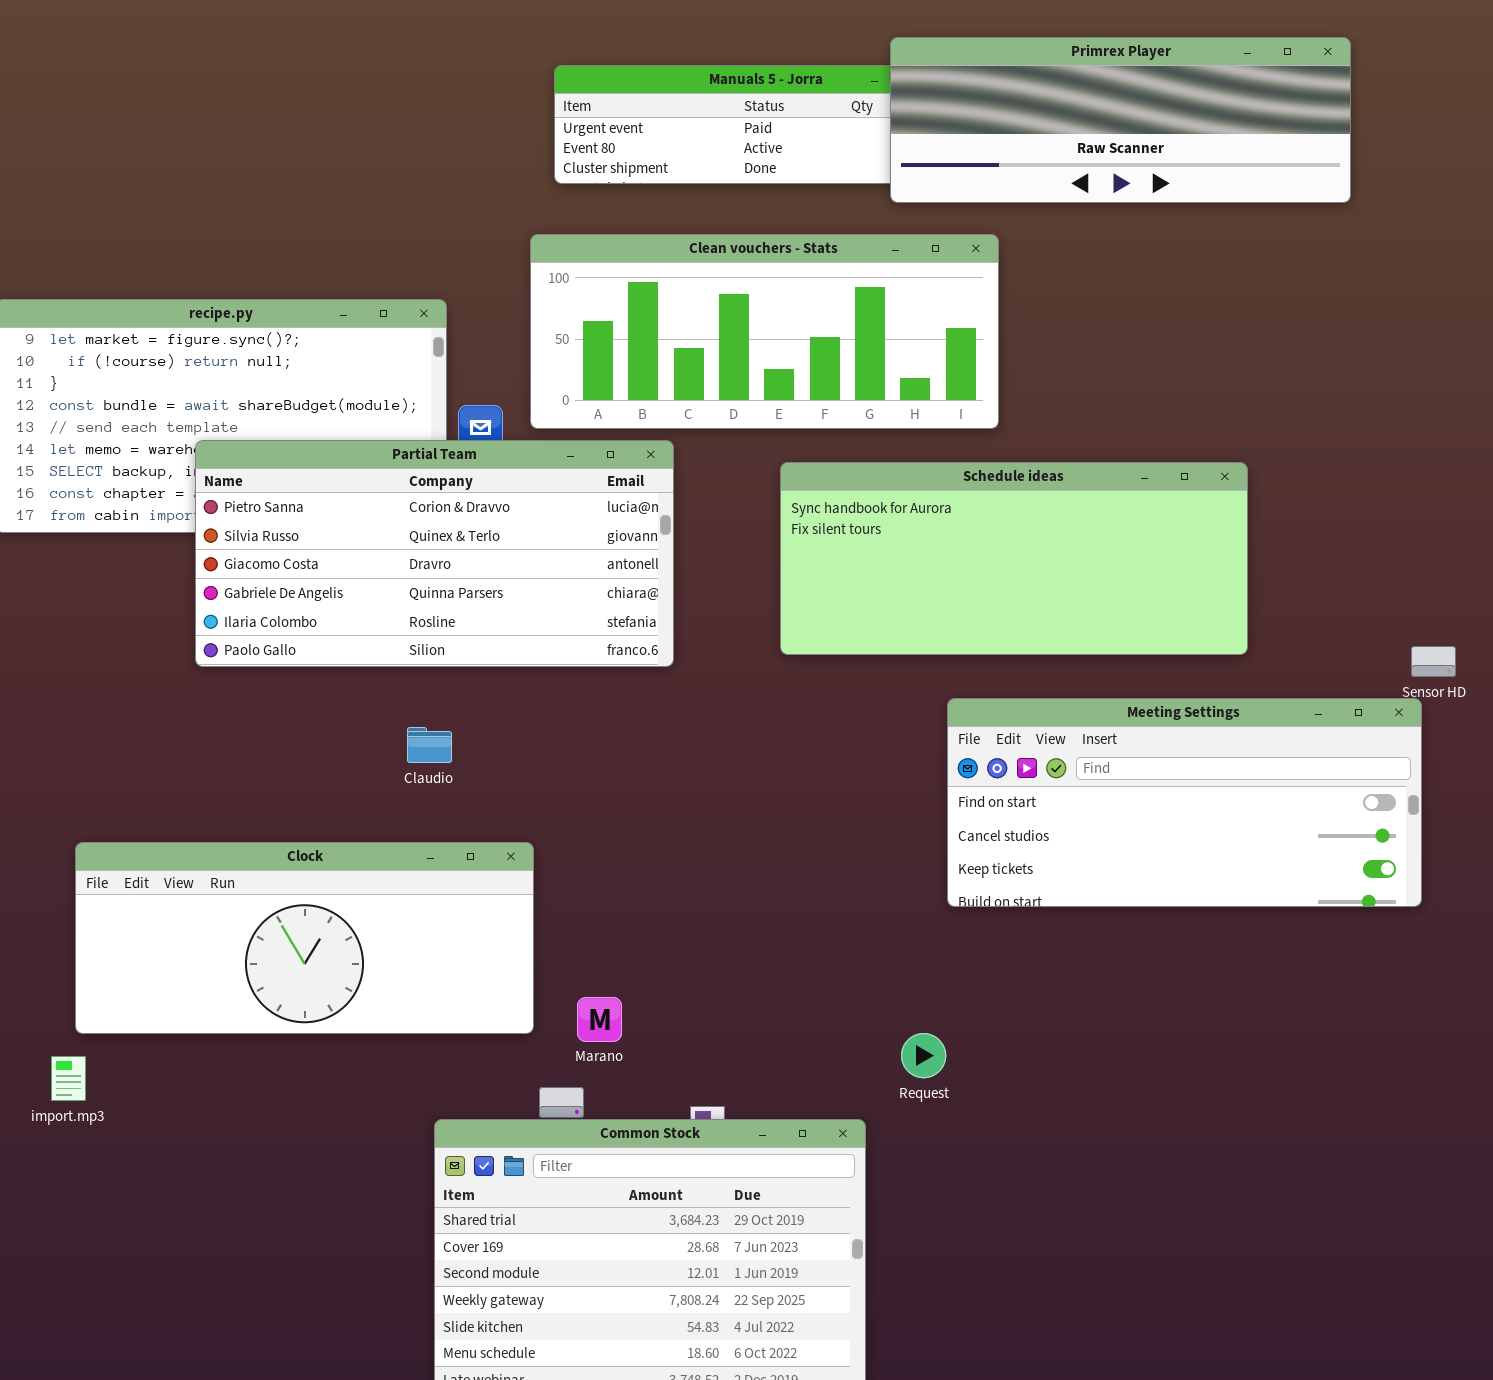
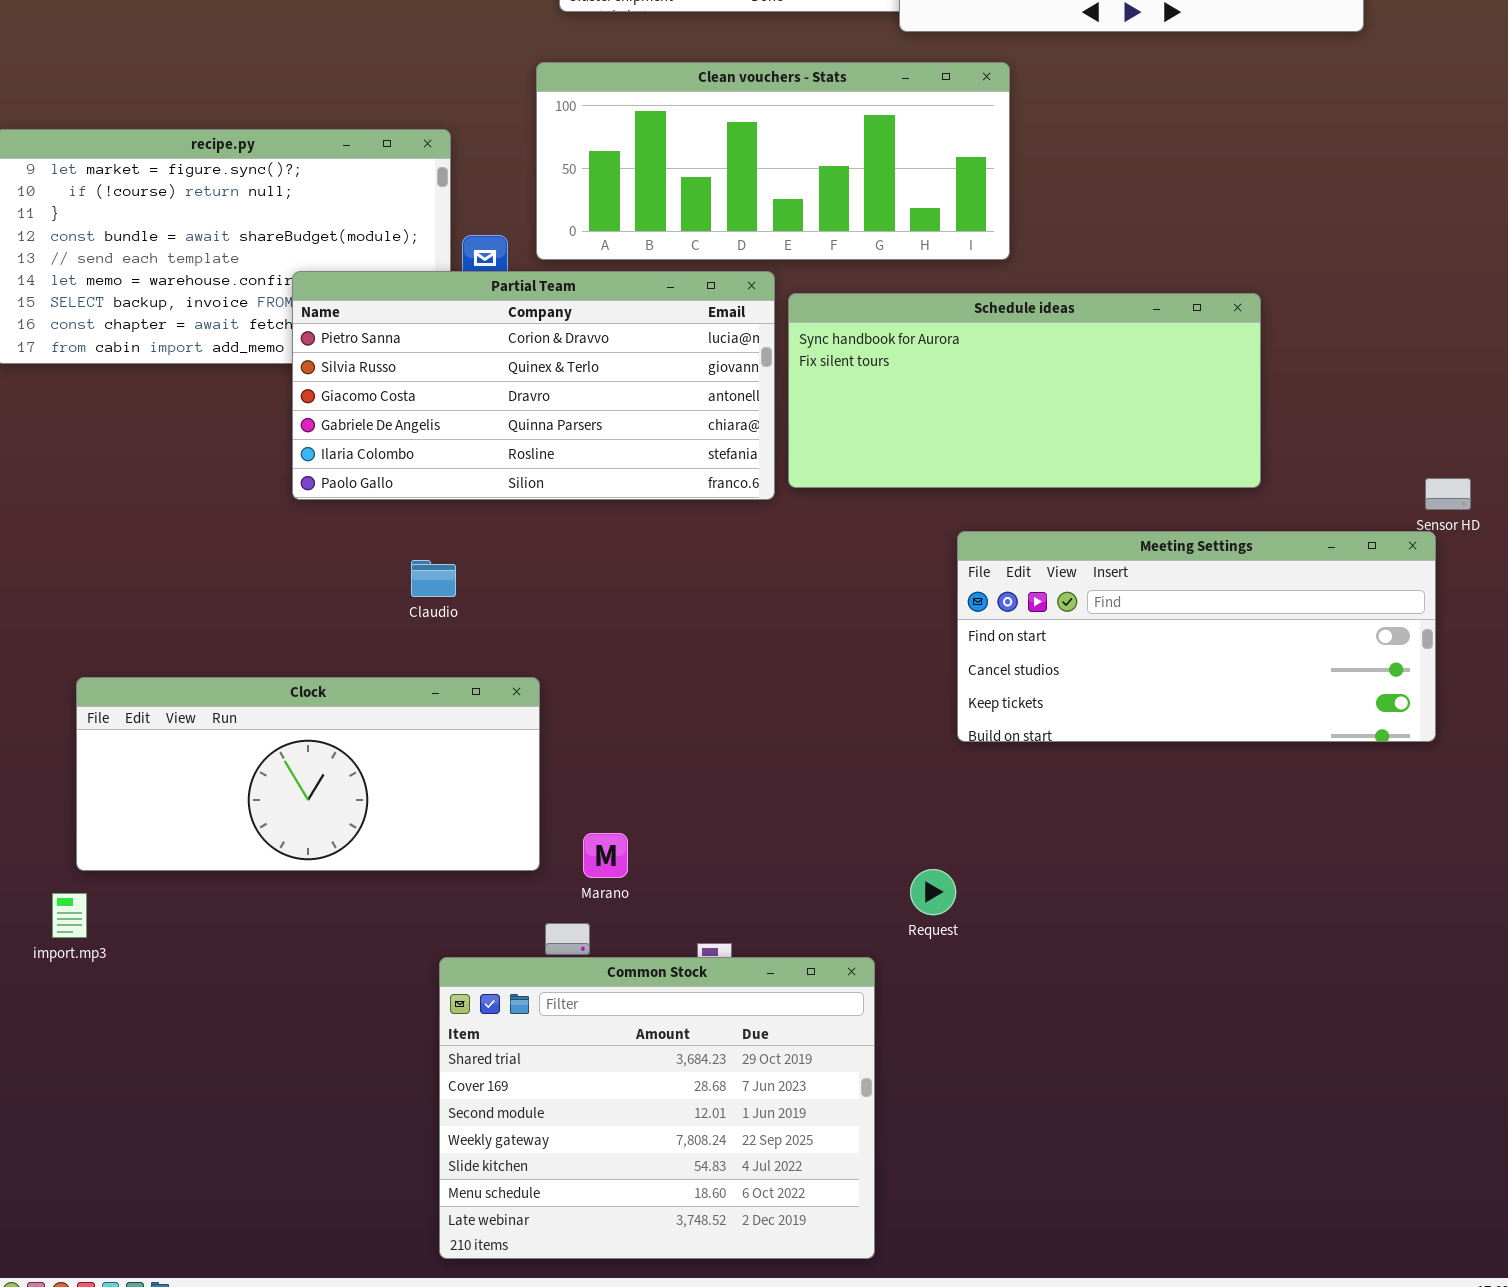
Partial Team: [195,440,674,667] -> [292,271,775,500], moved

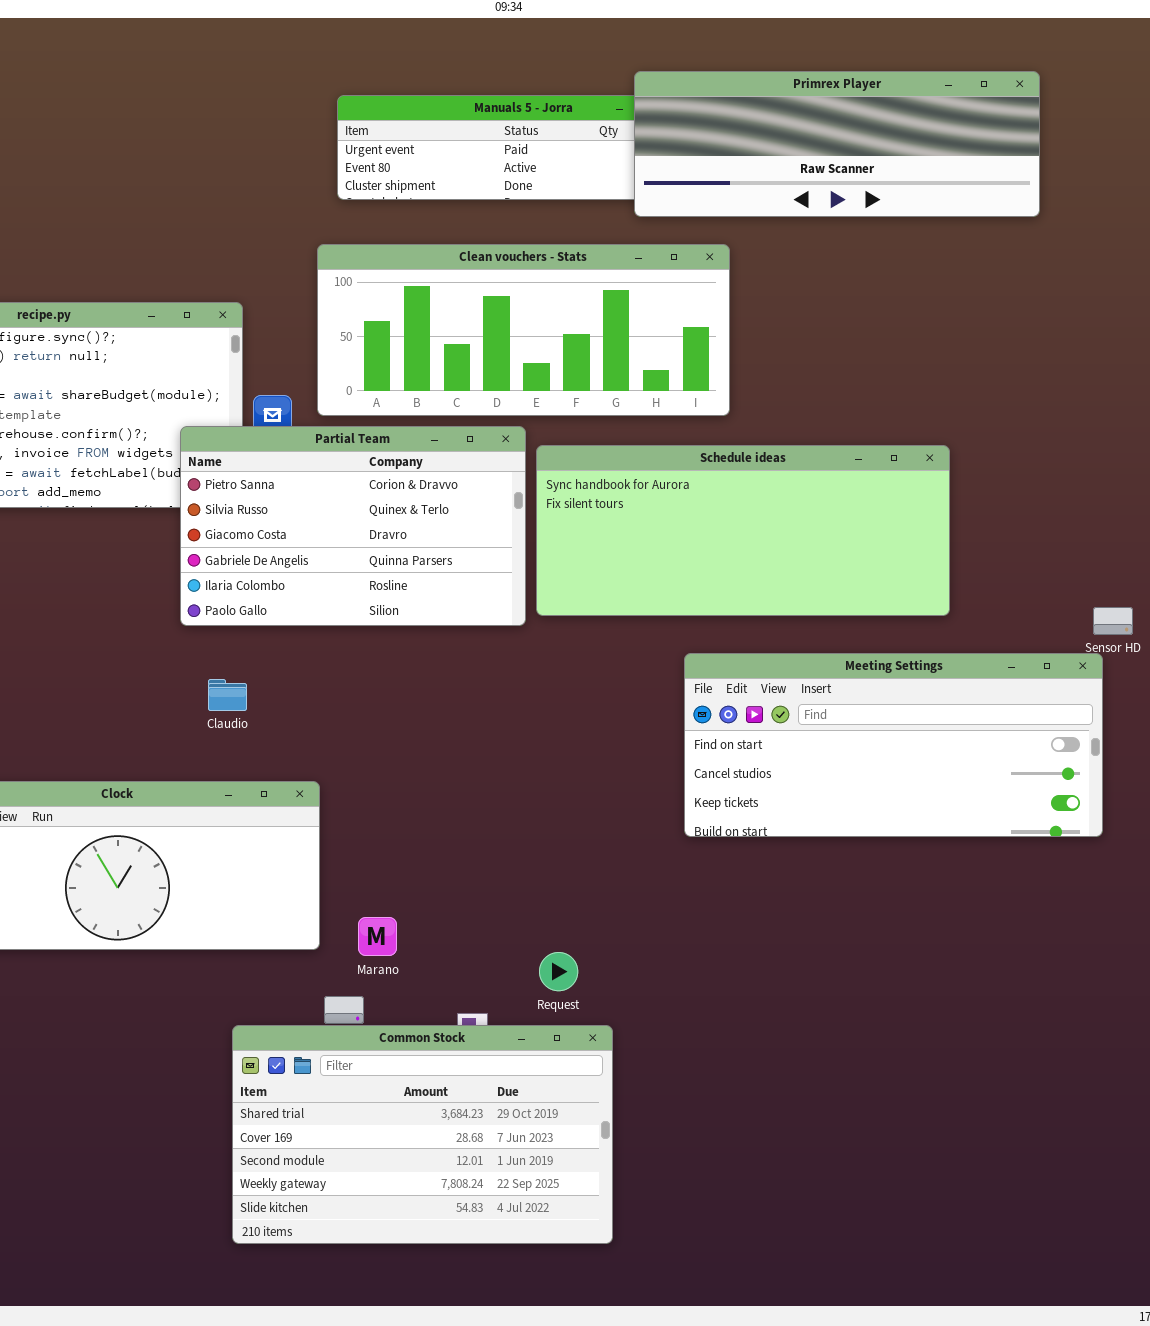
Partial Team: [292,271,775,500] -> [180,426,526,626], resized
Request: [910,869,956,915] -> [539,952,578,991], moved
Common Stock: [439,957,875,1259] -> [232,1025,613,1244], resized

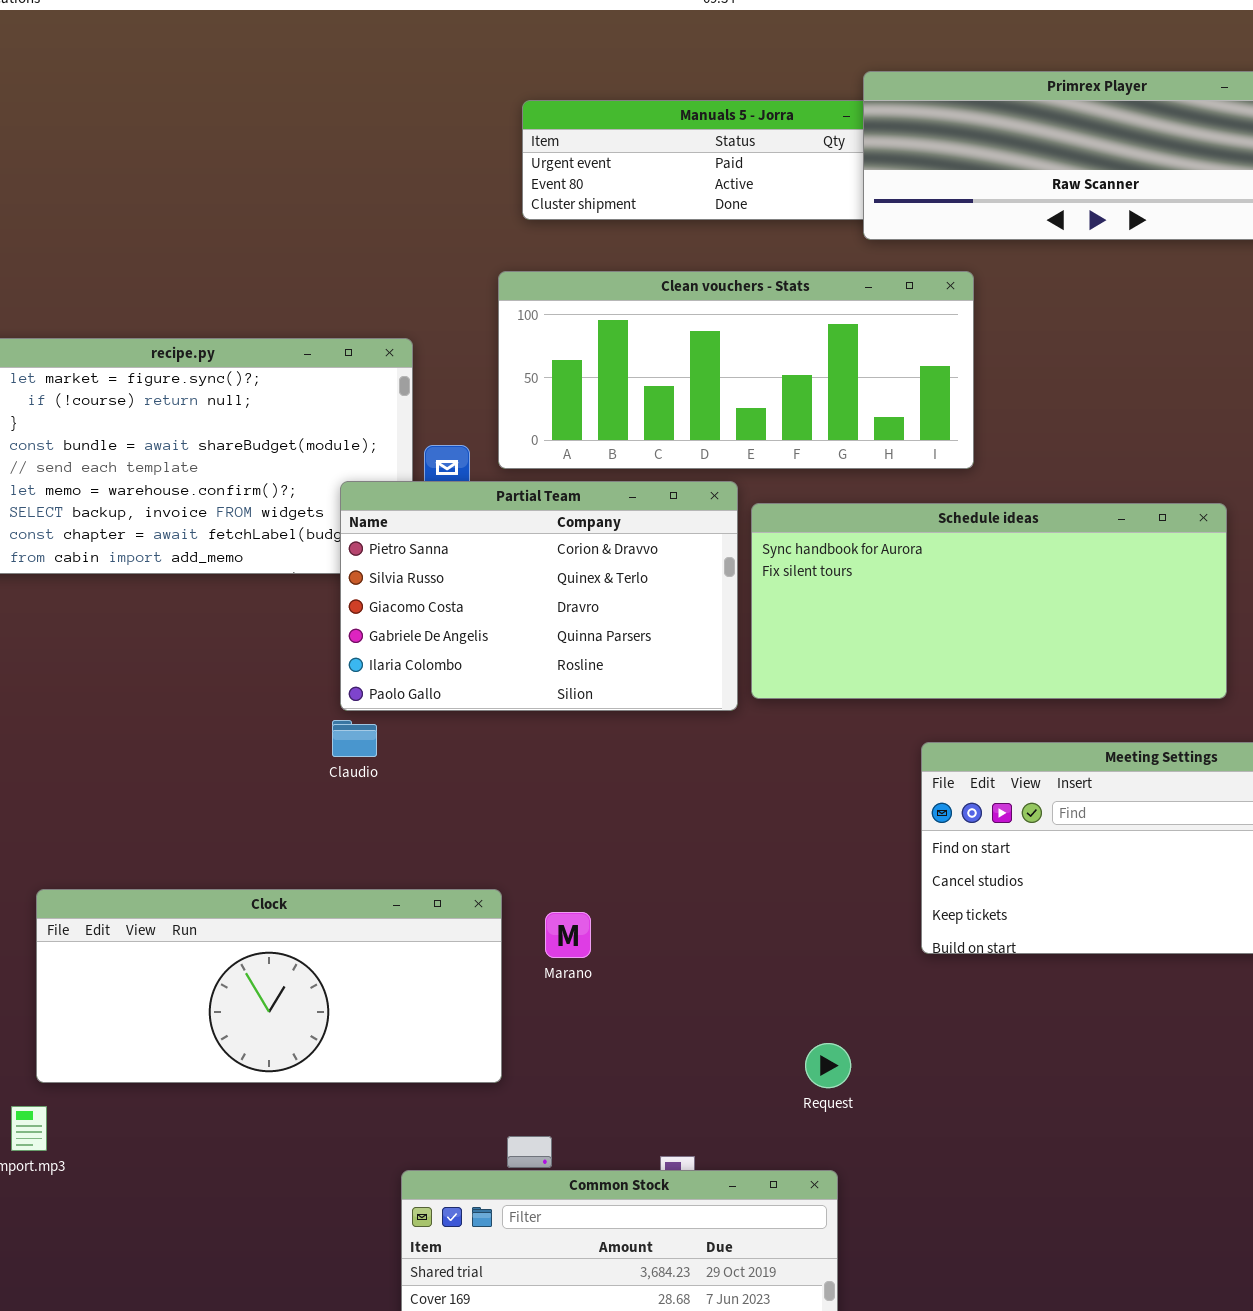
Claudio: [208,679,247,711] -> [332,720,377,757], moved
Marano: [358,917,397,956] -> [545,912,591,958], moved
Request: [539,952,578,991] -> [805,1043,851,1088], moved

